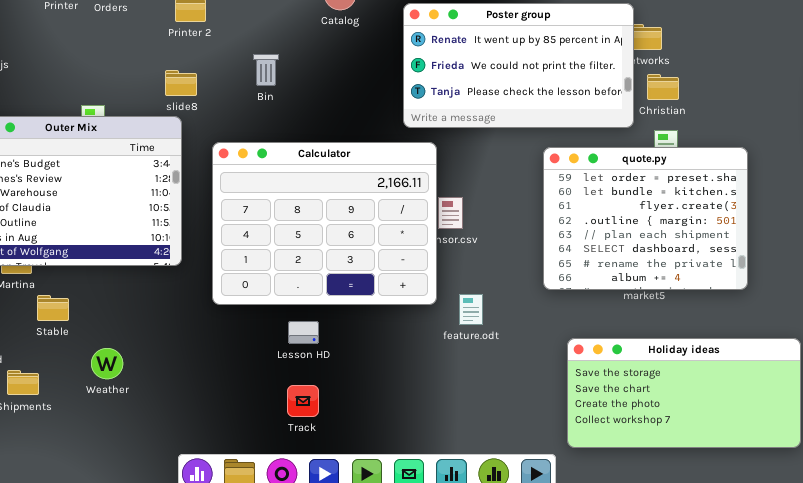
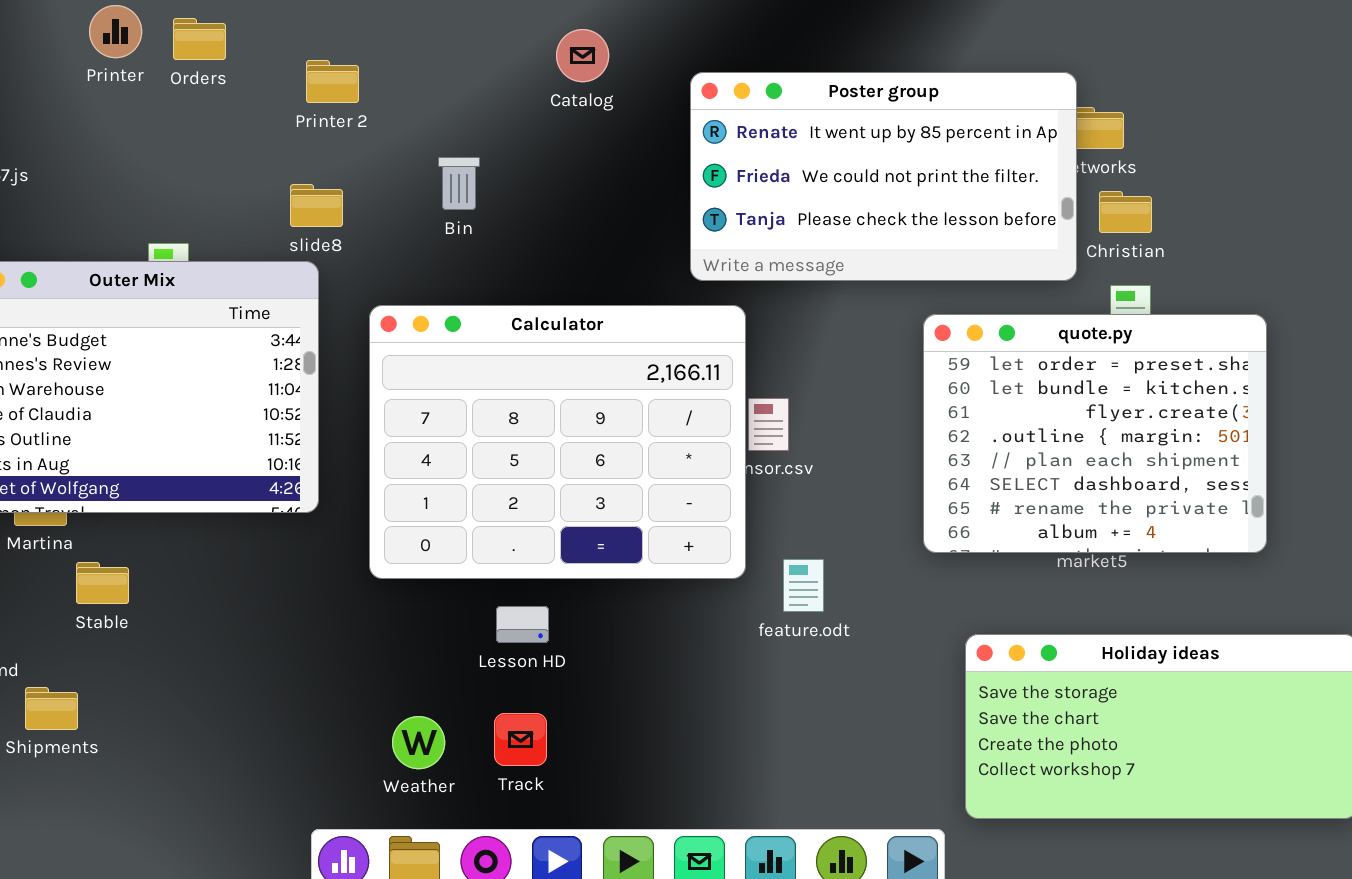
Weather: [91,348,123,379] -> [392,716,445,769], moved

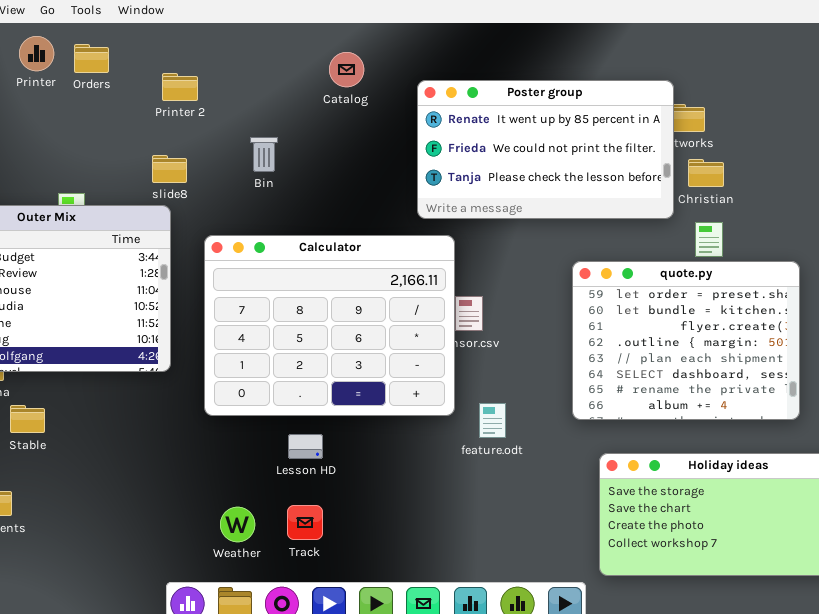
quote.py: [923,314,1267,553] -> [572,261,800,420], moved

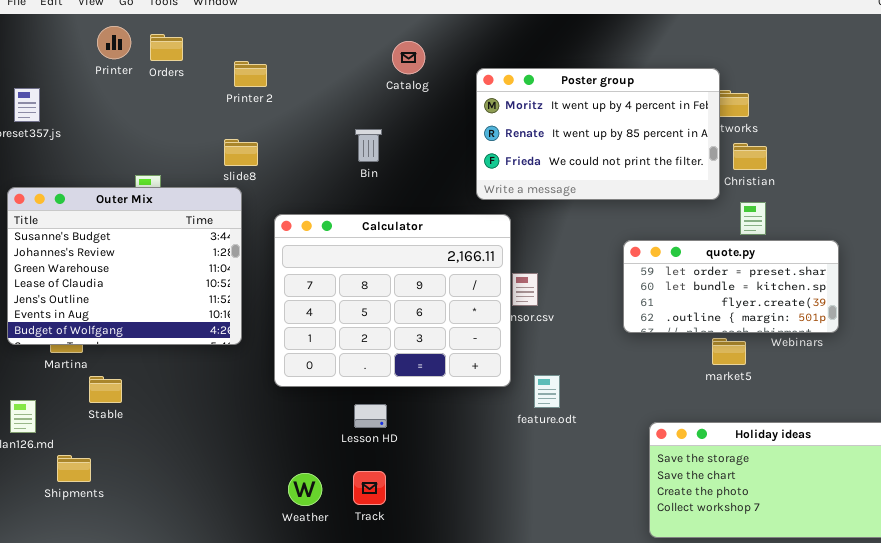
Poster group: [417,80,674,219] -> [476,68,720,200], scrolled up 1 row
Bin: [250,137,278,172] -> [355,129,382,162], moved
quote.py: [572,261,800,420] -> [623,240,839,333], resized

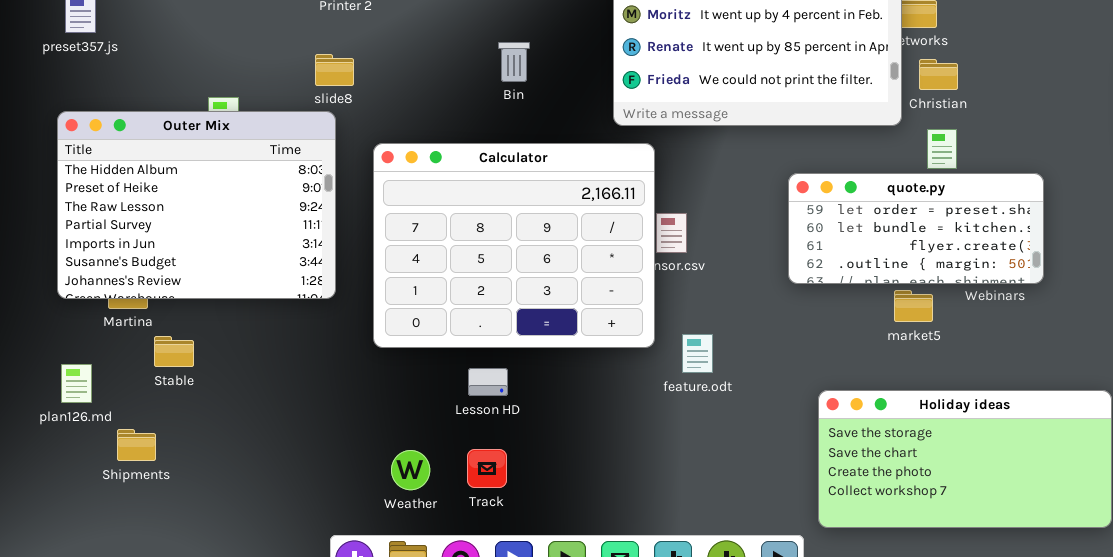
Bin: [355,129,382,162] -> [498,42,530,82], moved
Outer Mix: [7,187,242,345] -> [57,111,336,299], scrolled up 5 rows

